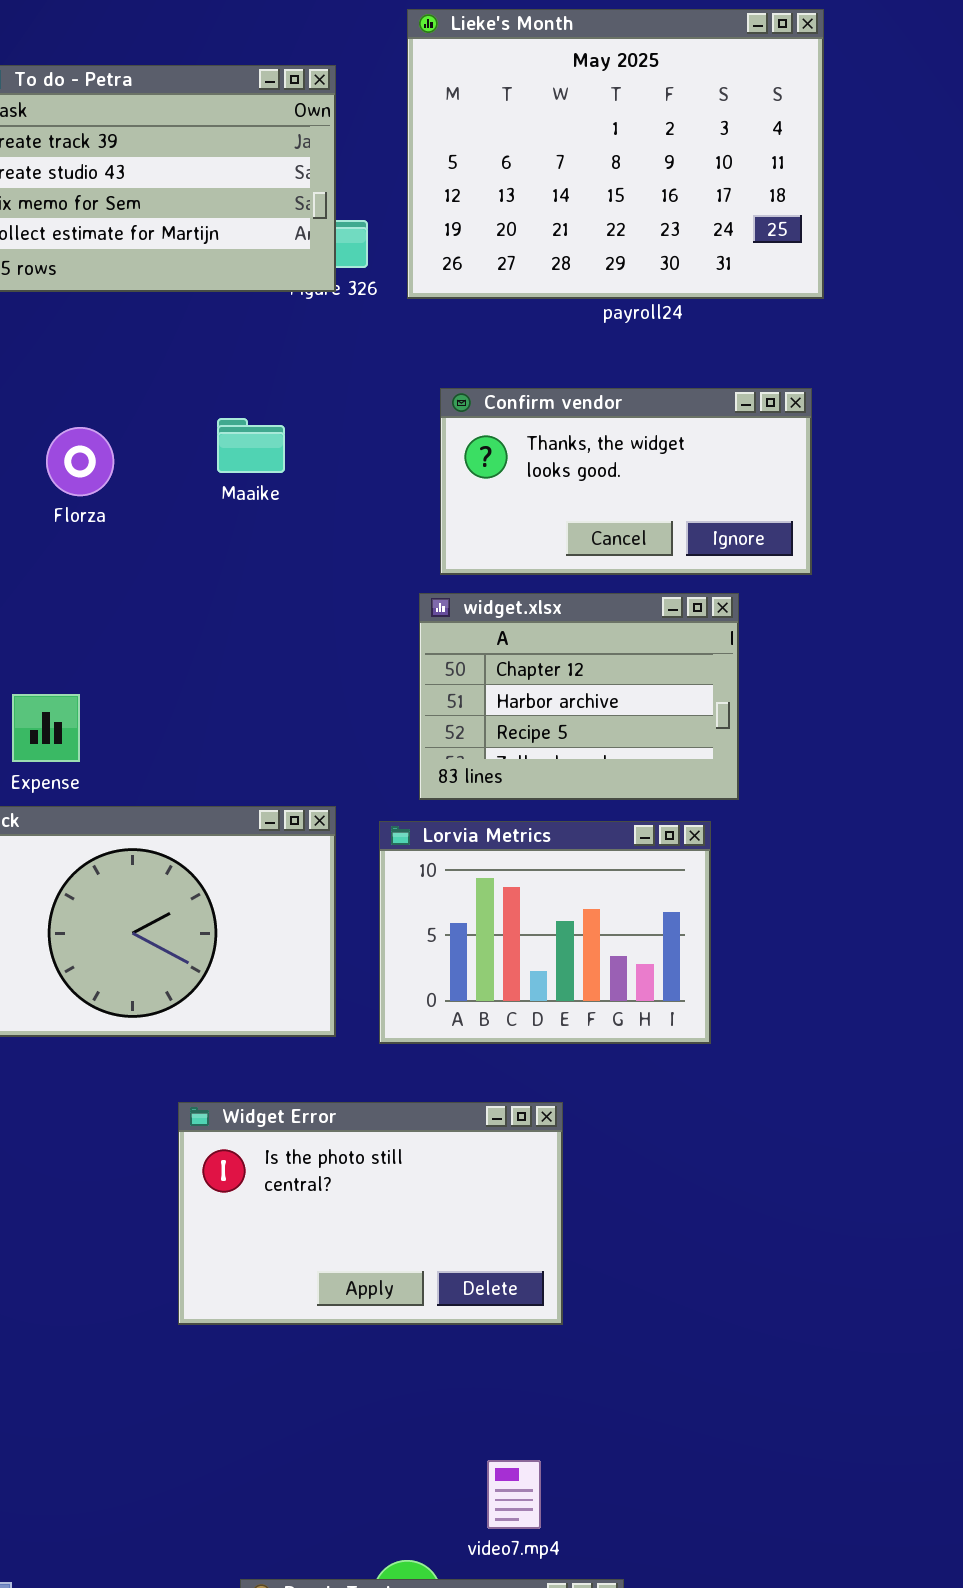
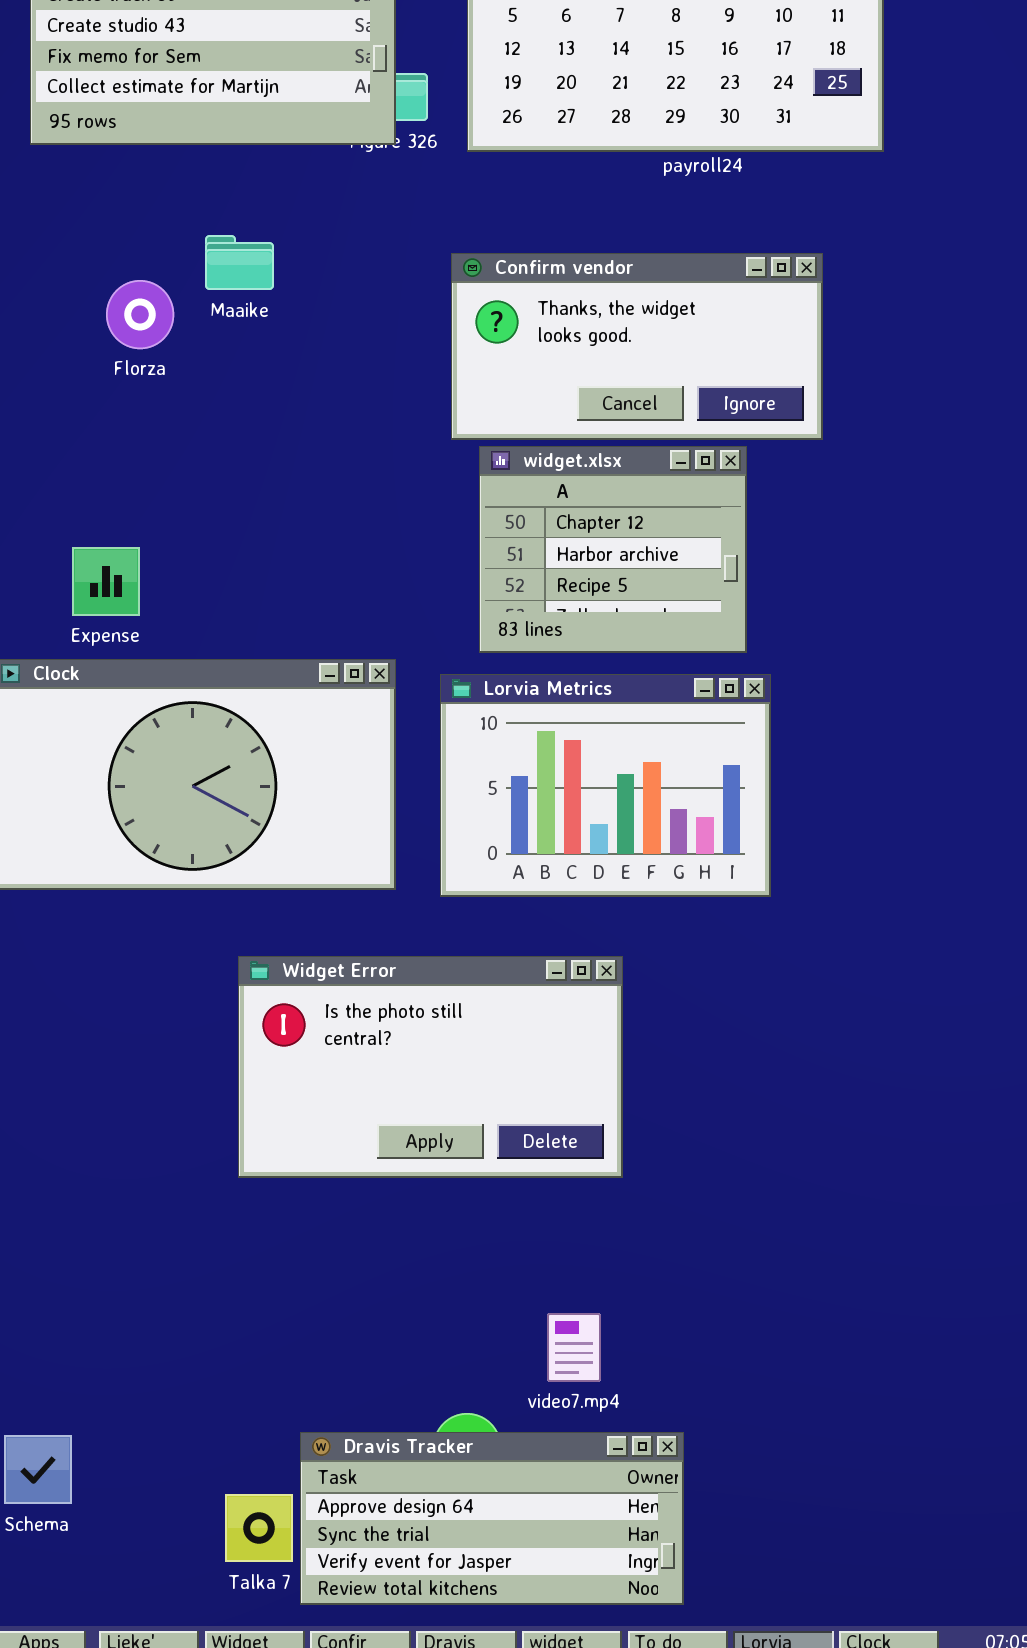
Confirm vendor: [440,388,812,575] -> [451,253,823,440], moved
Maaike: [217,418,285,473] -> [205,235,274,290], moved
widget.xlsx: [419,593,739,800] -> [479,446,747,653], resized

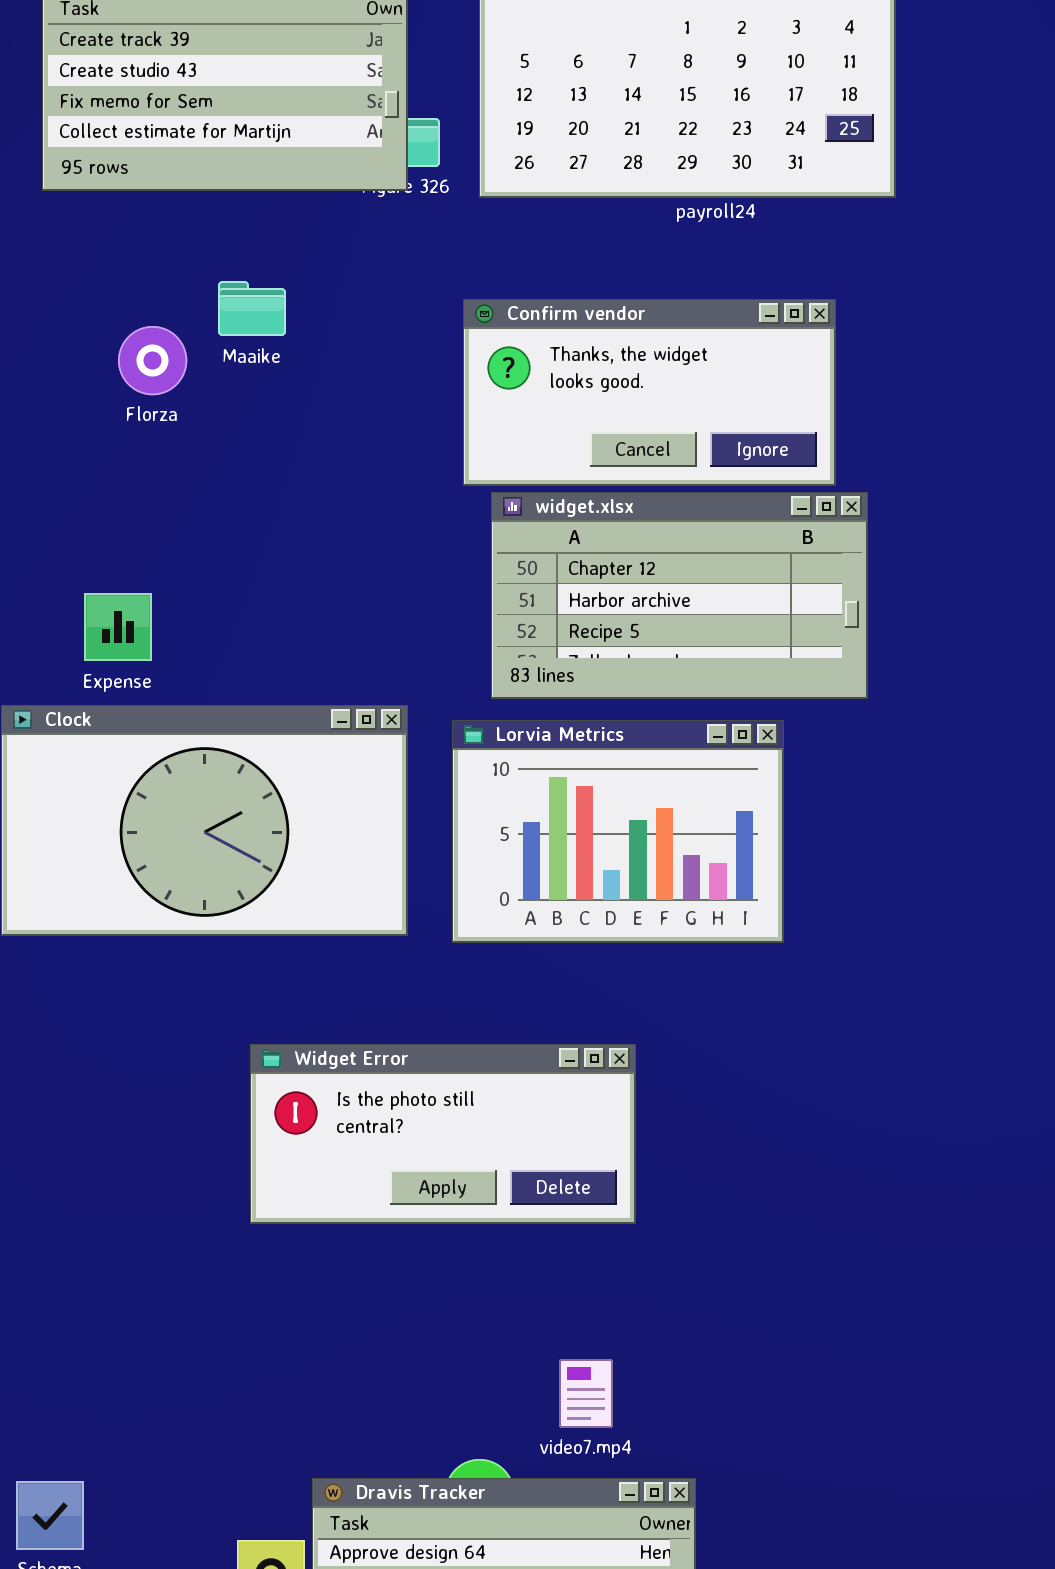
widget.xlsx: [479,446,747,653] -> [491,492,868,699], resized
Widget Error: [238,956,623,1178] -> [250,1044,636,1224], resized

